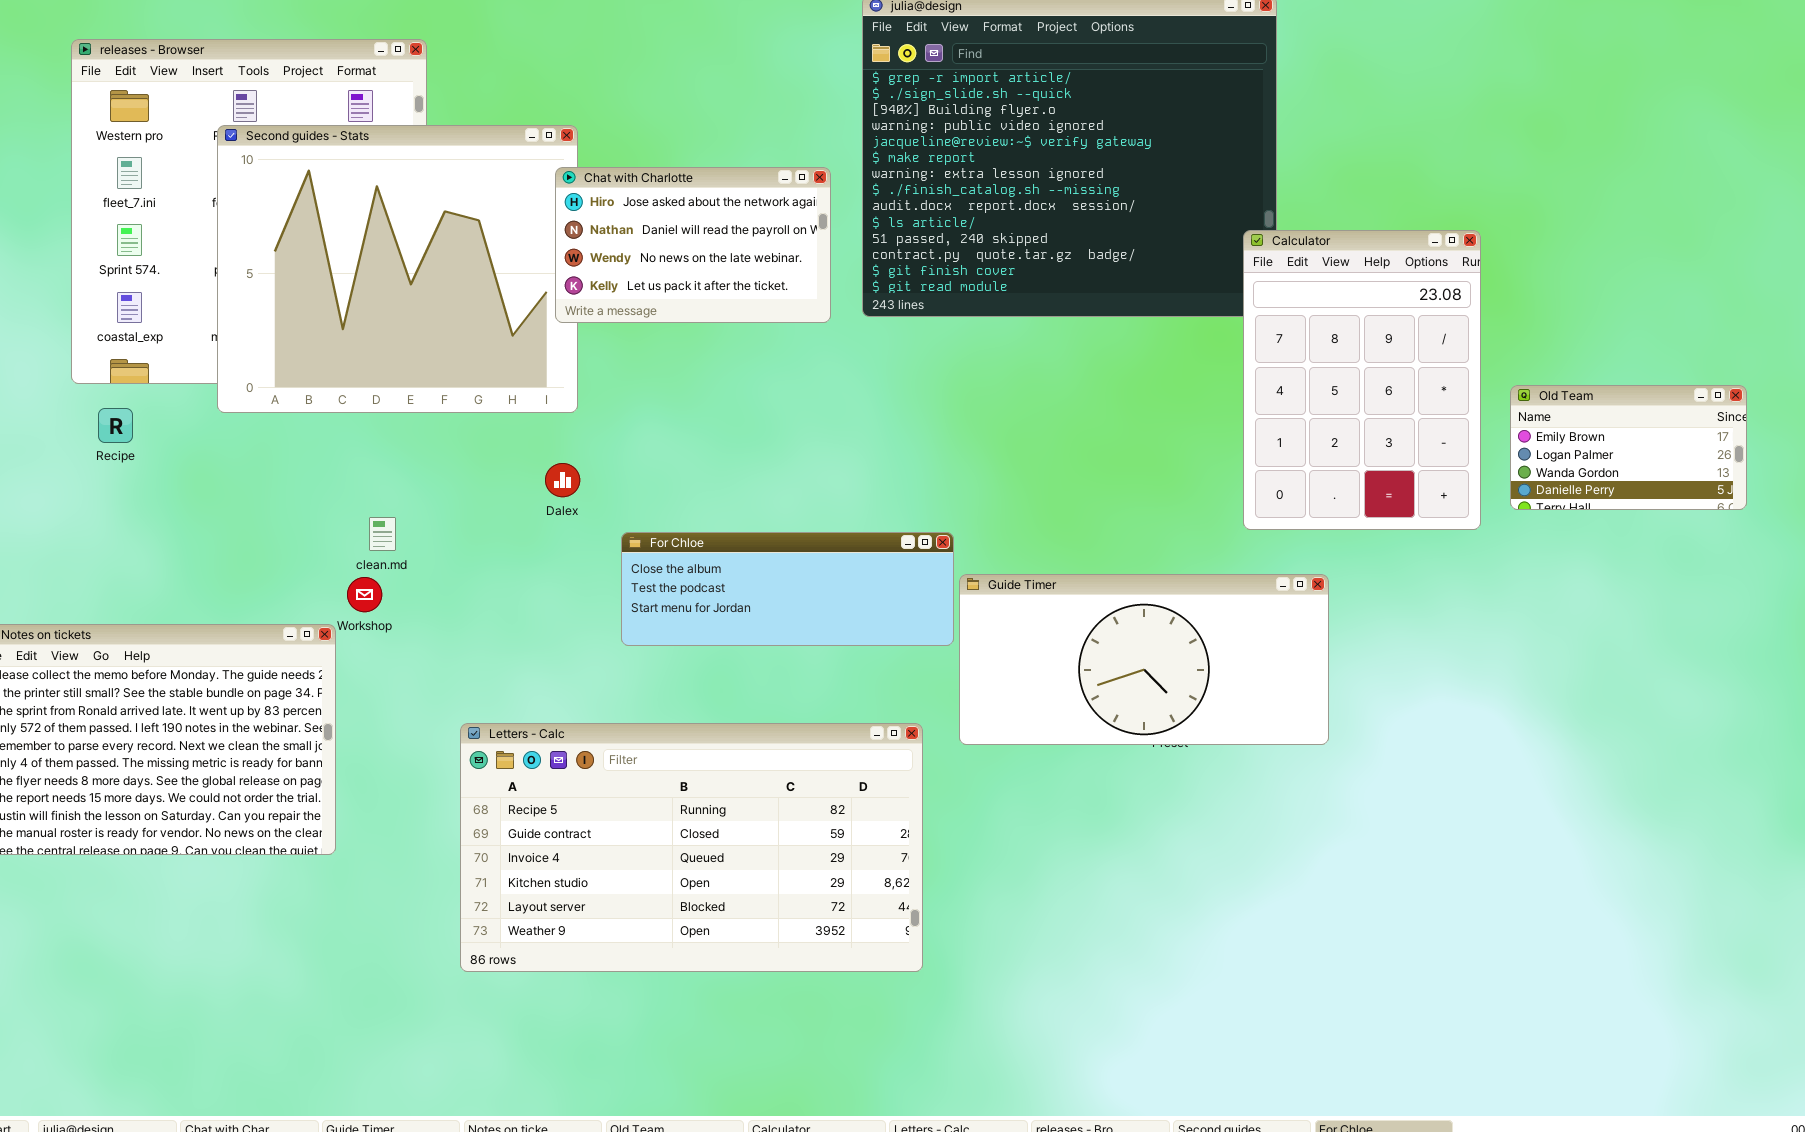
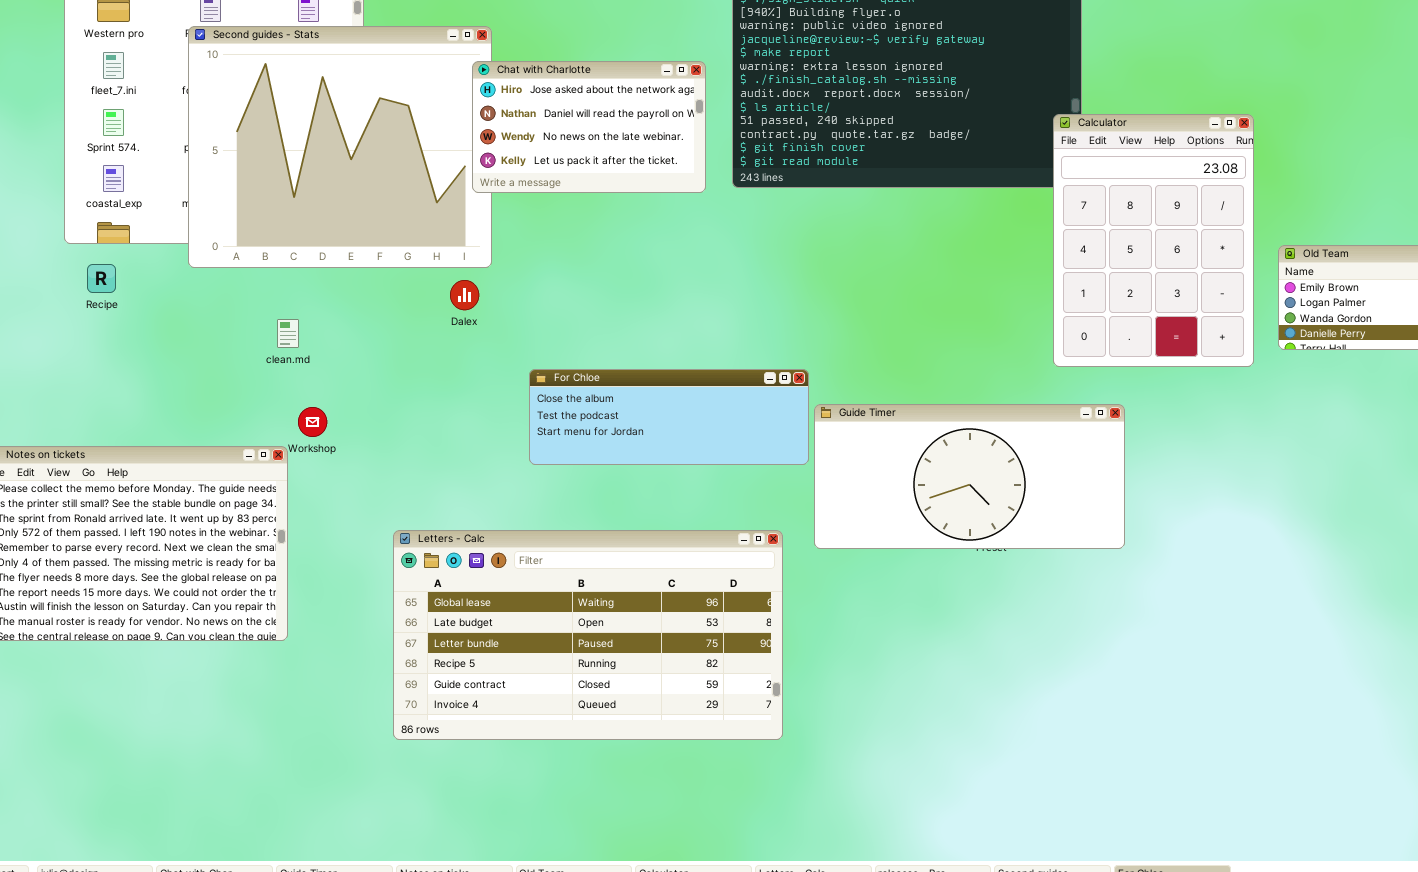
Dalex: [545,463,580,497] -> [450,280,479,310], moved
clean.md: [369,517,396,551] -> [277,319,299,348], moved
Letters - Calc: [460,723,923,972] -> [393,530,783,740], scrolled up 3 rows

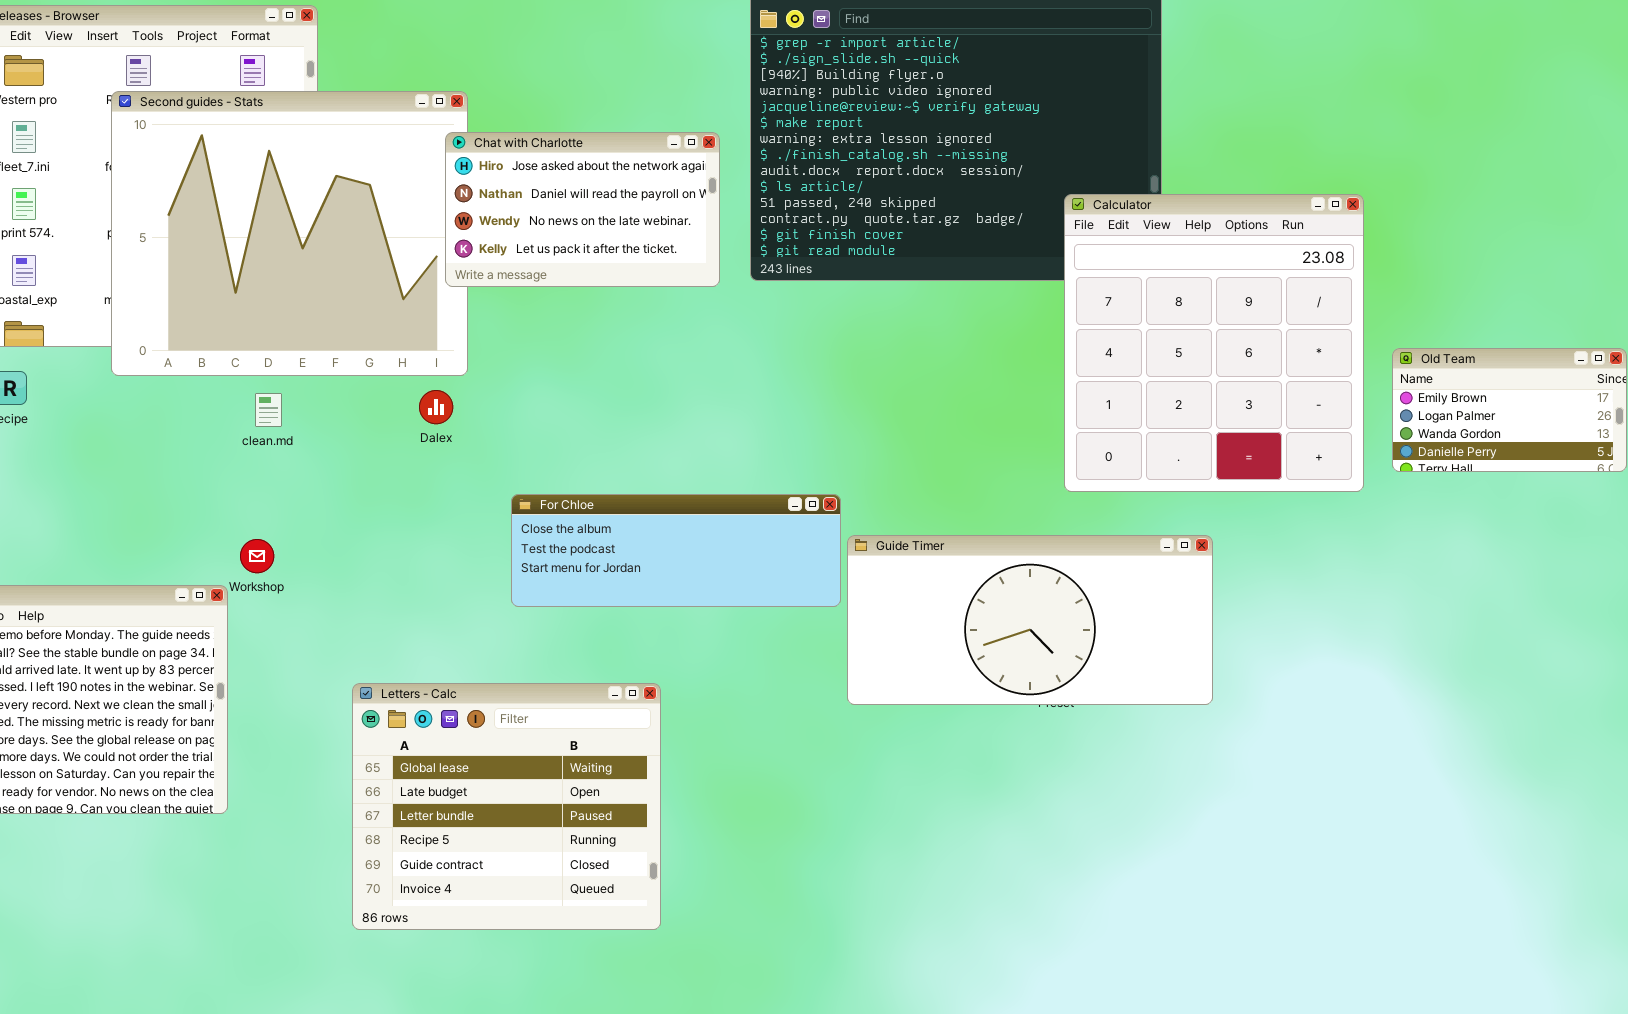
Calculator: [1053,114,1254,367] -> [1064,194,1364,492], resized
clean.md: [277,319,299,348] -> [255,393,282,427], moved
Letters - Calc: [393,530,783,740] -> [352,683,661,930], resized

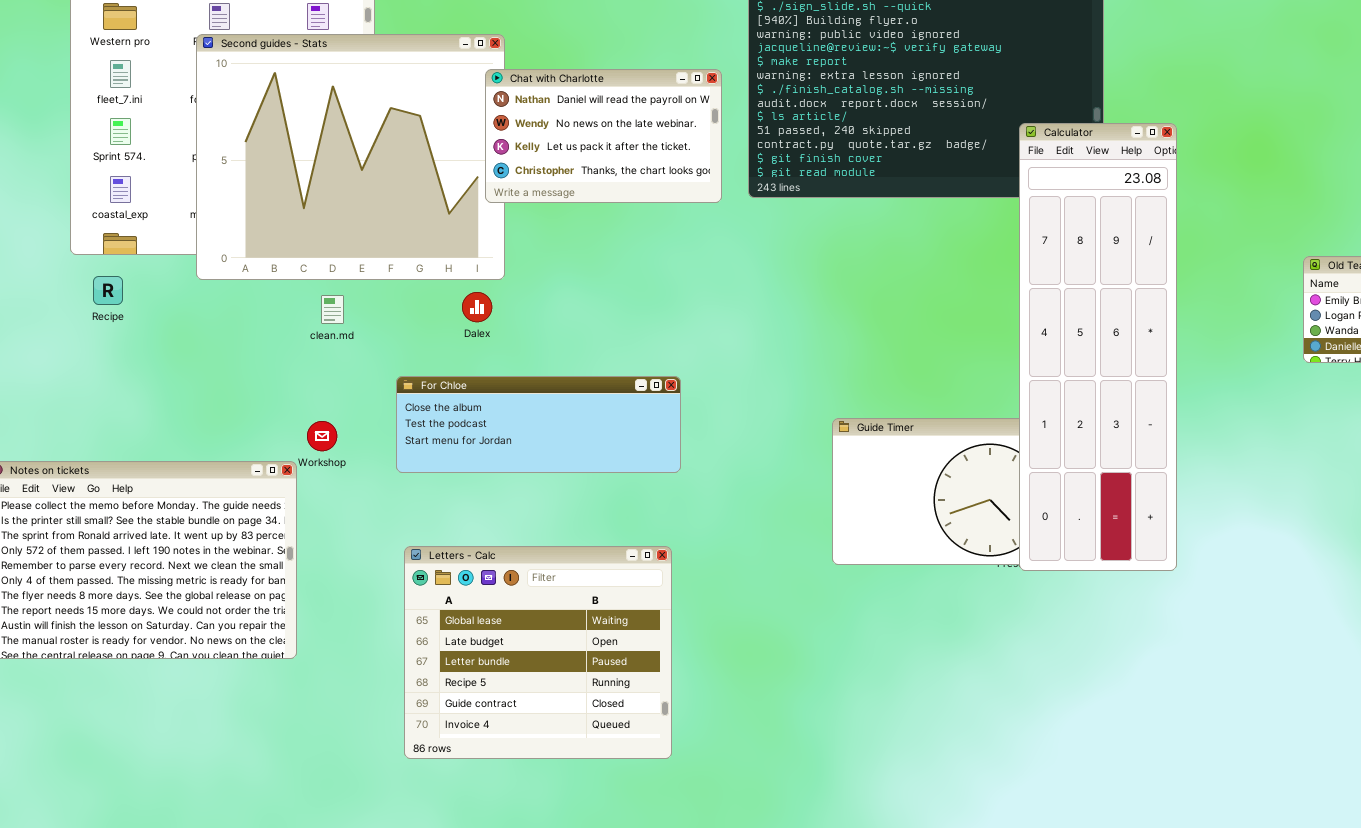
Chat with Charlotte: [445,132,720,287] -> [485,69,722,203], scrolled down 1 row
Calculator: [1064,194,1364,492] -> [1019,123,1177,571], resized
For Chloe: [511,494,841,607] -> [396,376,681,473], moved

